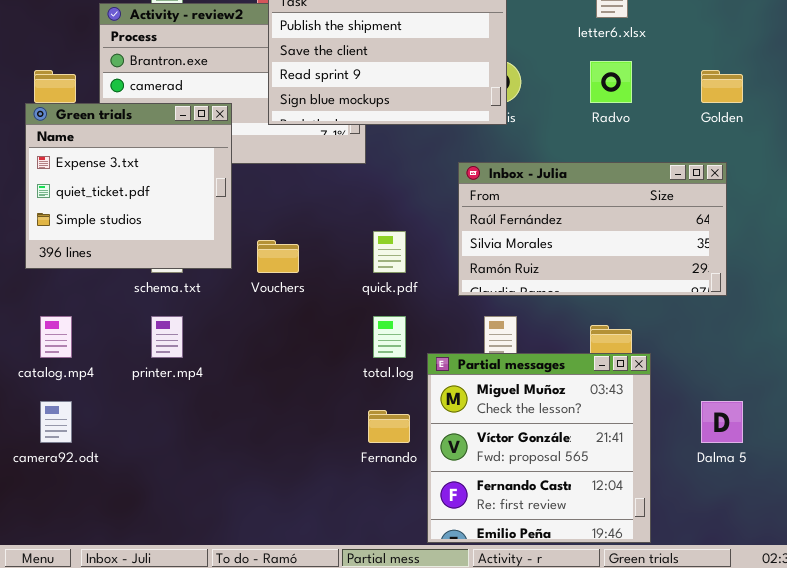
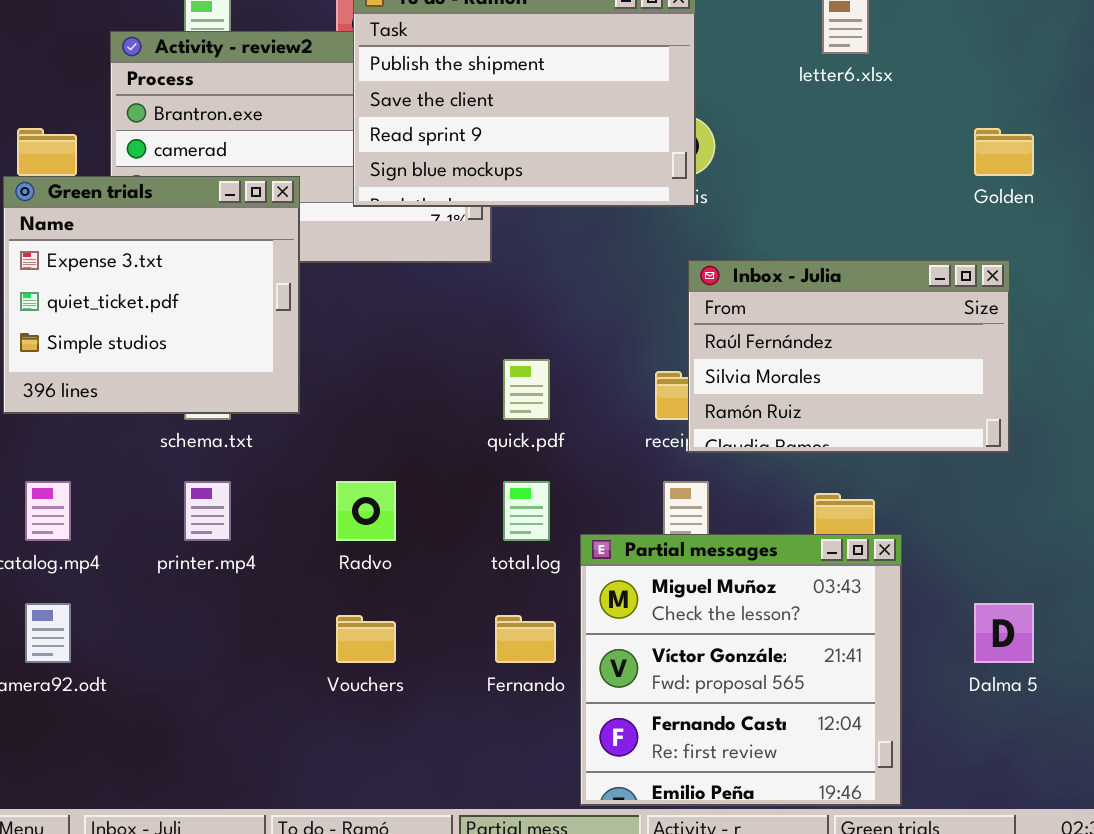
Radvo: [590,61,632,103] -> [336,481,396,541], moved
Inbox - Julia: [458,162,727,296] -> [688,260,1010,453], resized
Vouchers: [257,240,299,273] -> [336,615,396,663], moved

